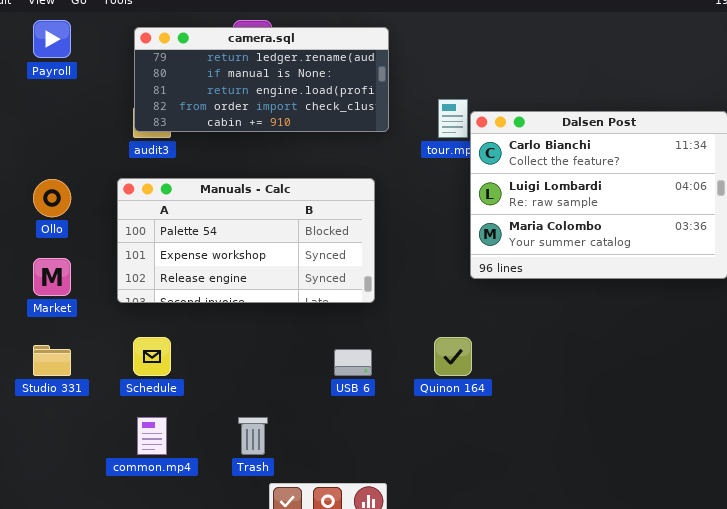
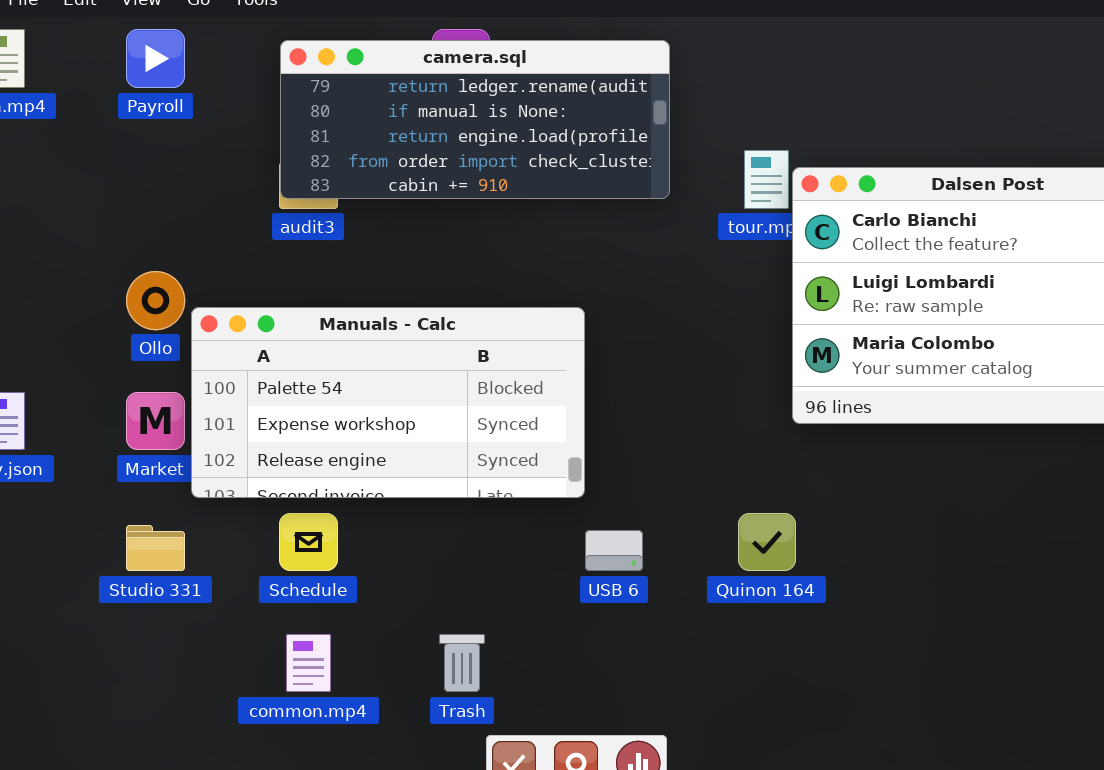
Manuals - Calc: [117,178,375,303] -> [191,307,585,498], moved

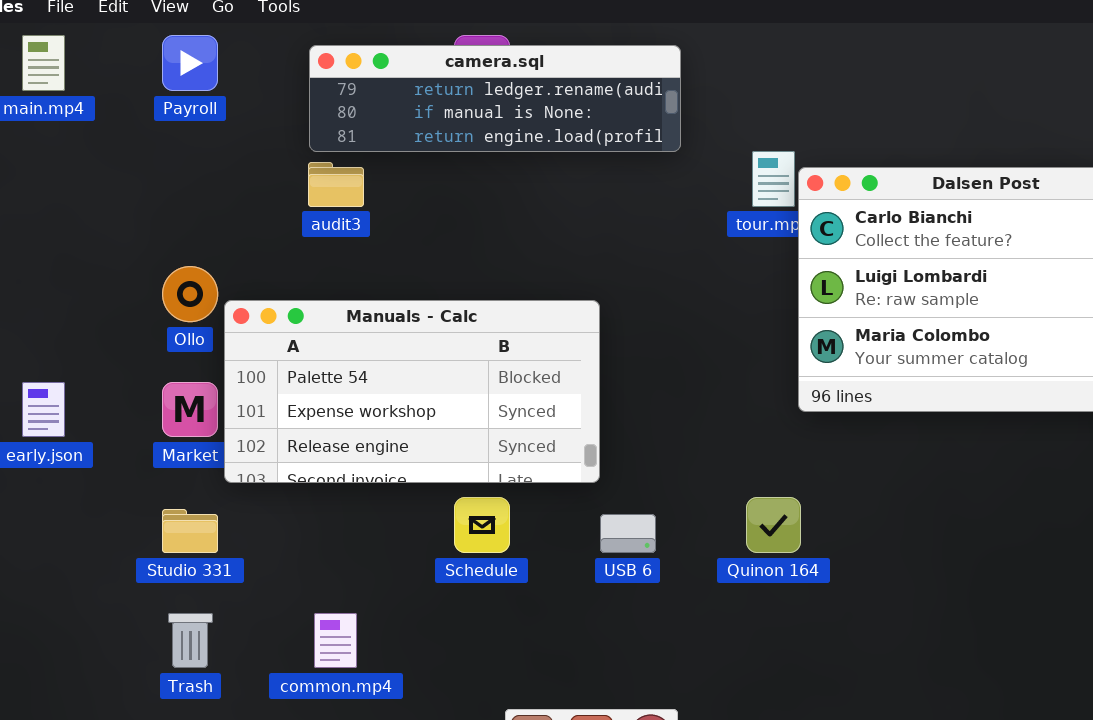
camera.sql: [280,40,670,199] -> [309,45,681,152], resized
Schedule: [279,513,338,571] -> [454,497,510,553], moved
Trash: [439,634,485,692] -> [168,613,213,668], moved

